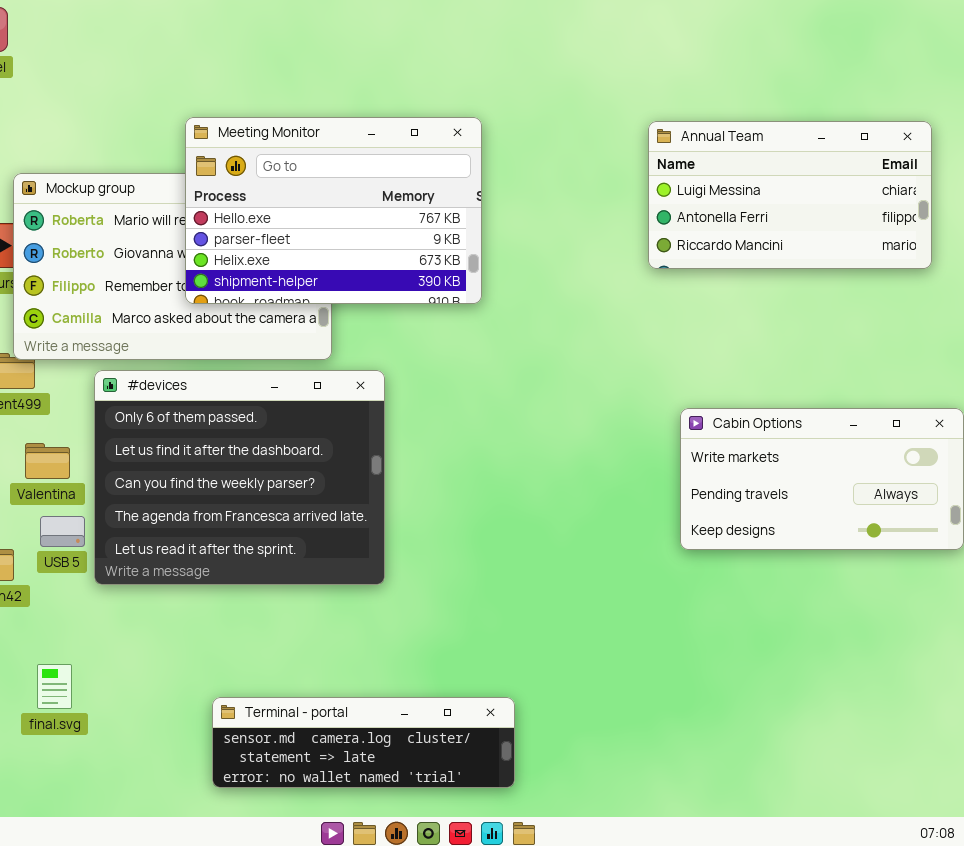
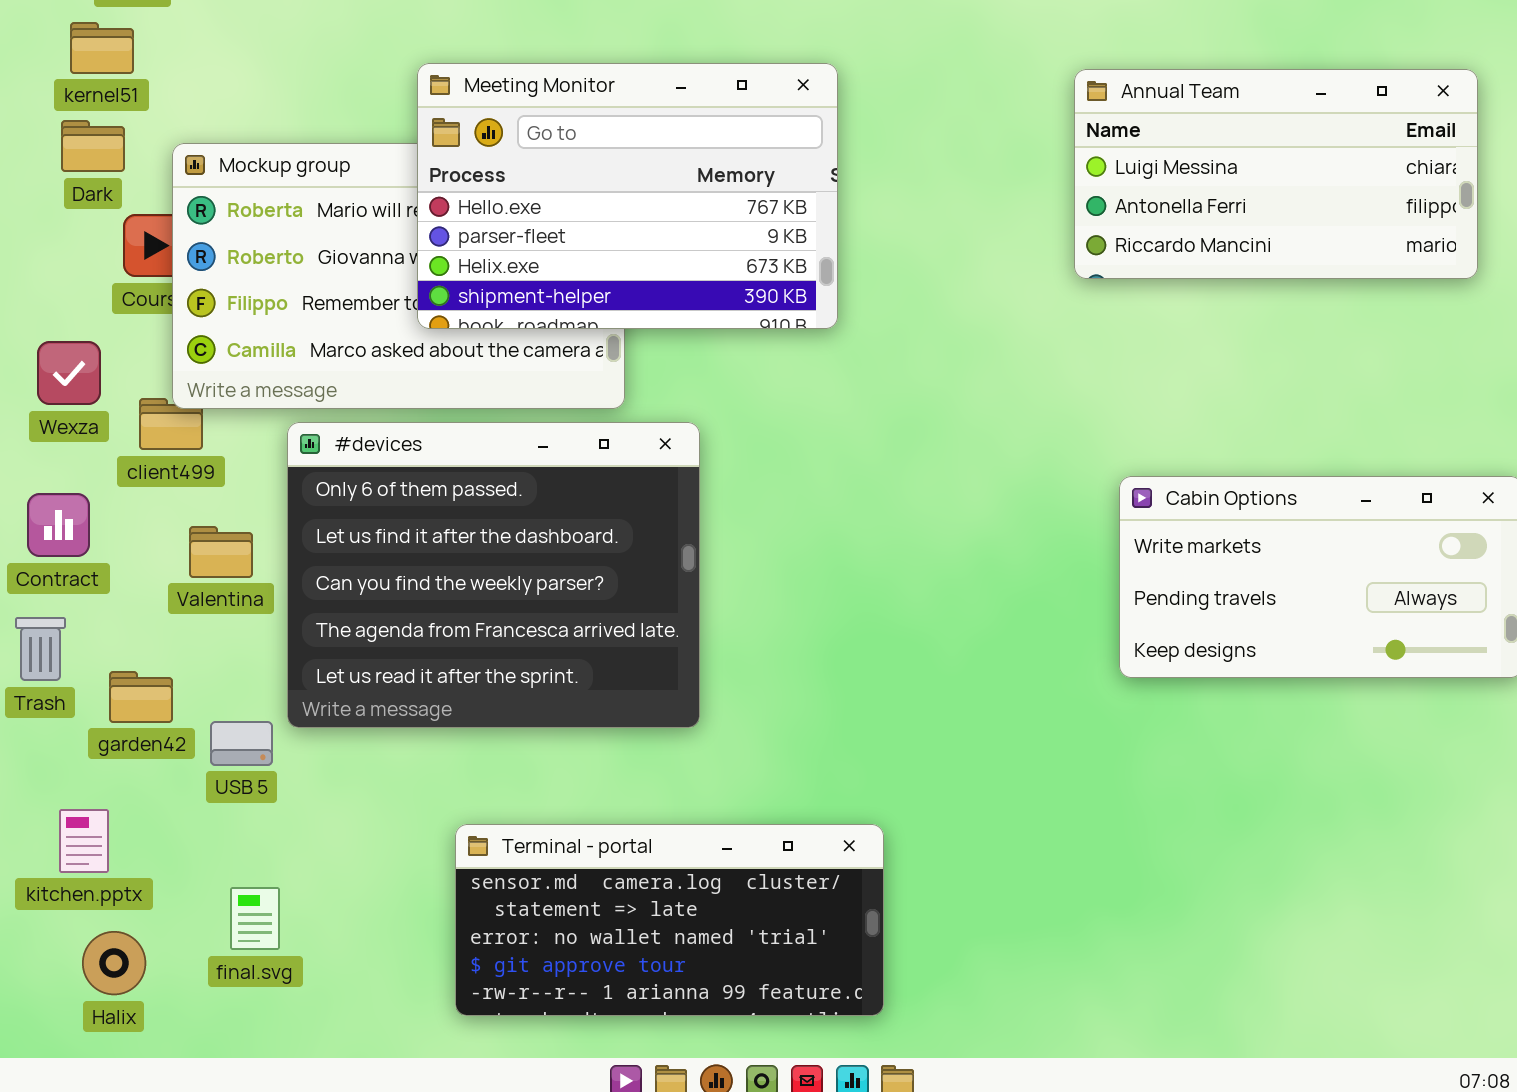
USB 5: [40,516,85,547] -> [210,721,273,766], moved
final.svg: [37,664,72,709] -> [230,887,280,950], moved
Terminal - portal: [212,697,515,788] -> [455,824,884,1016], resized

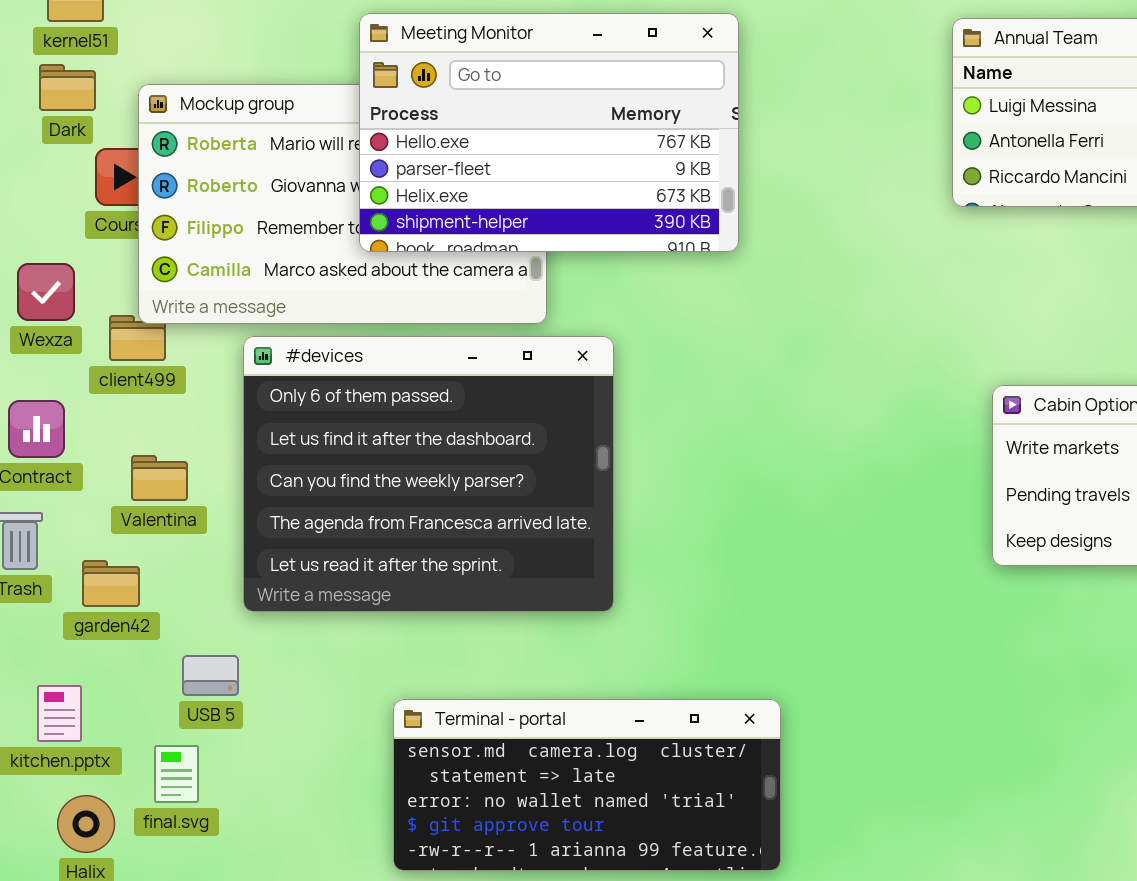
Valentina: [189,526,253,578] -> [131,455,188,501], moved
USB 5: [210,721,273,766] -> [182,655,239,696], moved
final.svg: [230,887,280,950] -> [154,745,199,803], moved

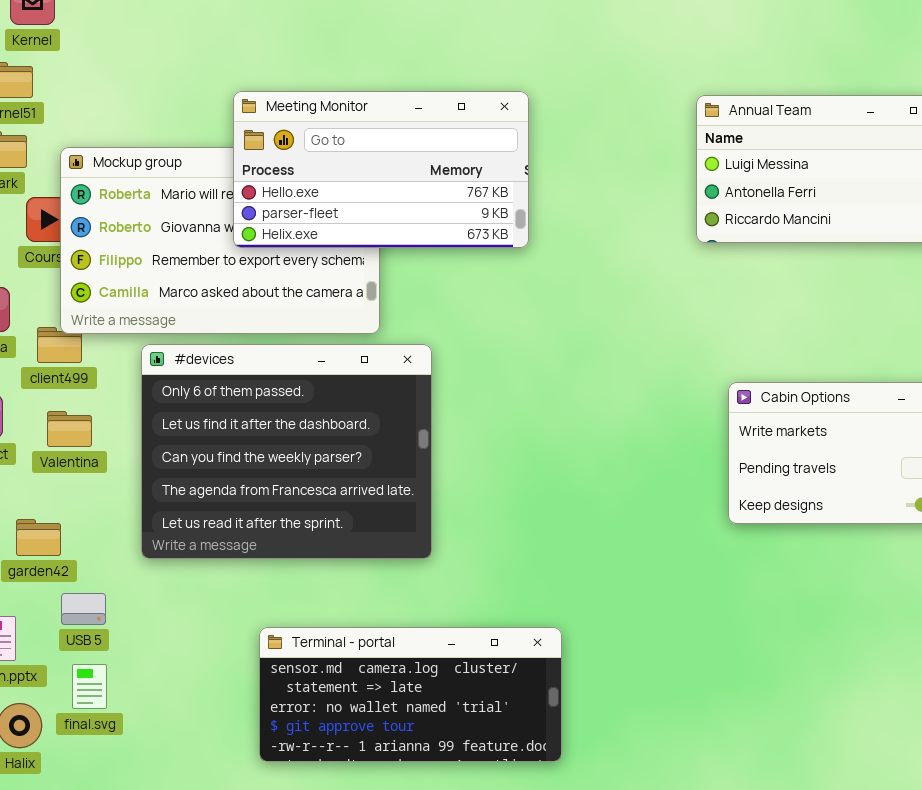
Meeting Monitor: [359,13,739,252] -> [233,91,529,248], resized
Valentina: [131,455,188,501] -> [47,411,92,447], moved
USB 5: [182,655,239,696] -> [61,593,106,625], moved

